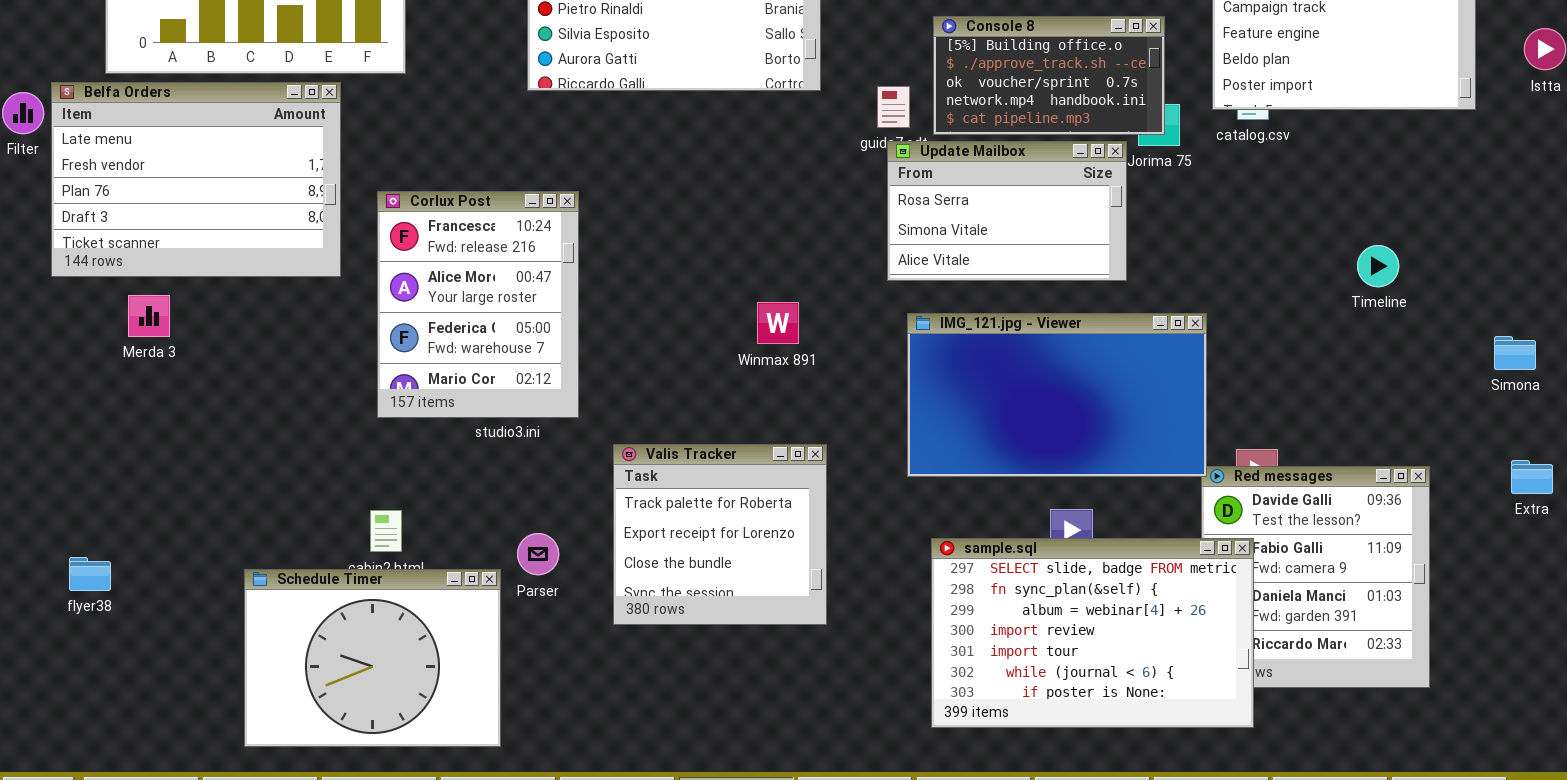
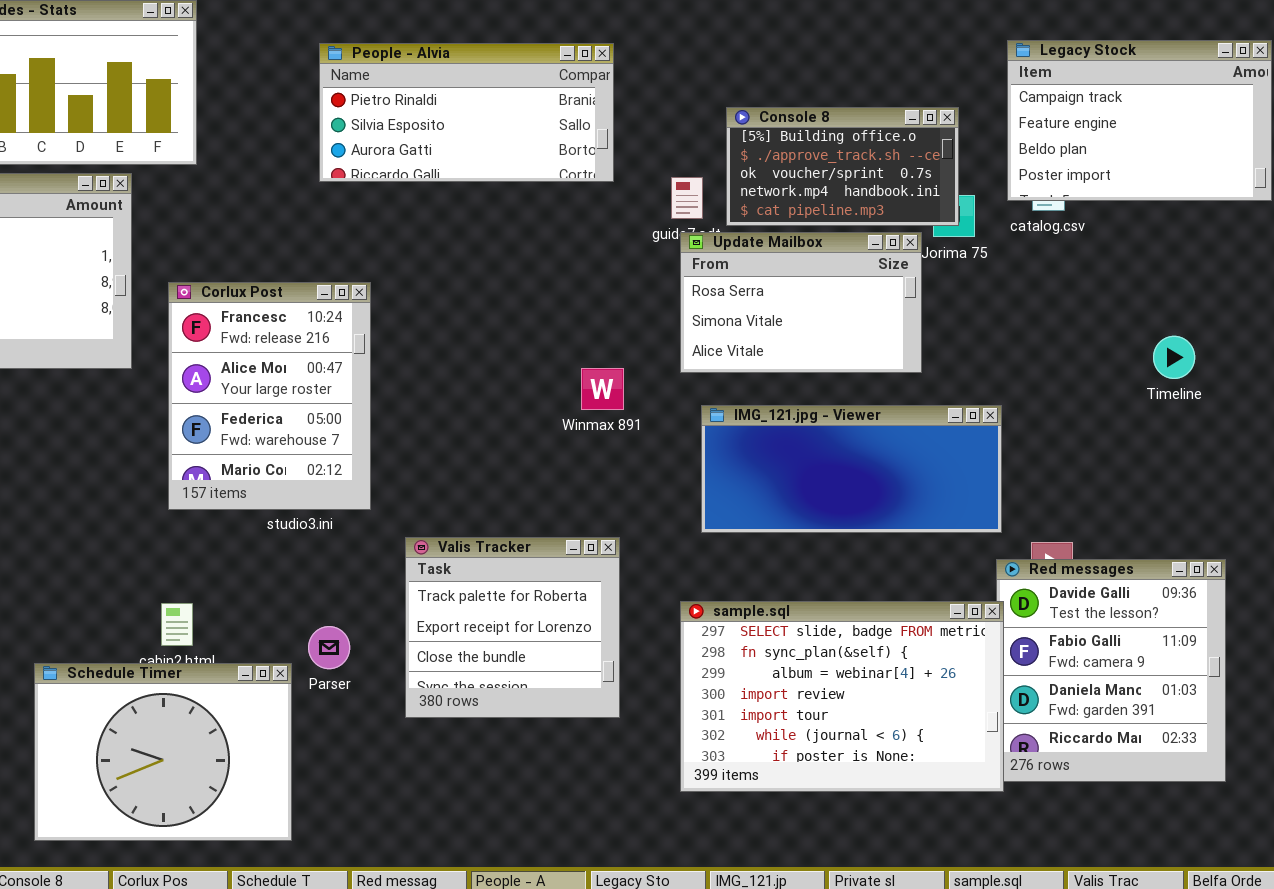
Winmax 891: [757,302,799,344] -> [581,368,624,410], moved
IMG_121.jpg - Viewer: [907,313,1207,477] -> [701,405,1002,533], resized
sample.sql: [931,538,1254,728] -> [680,601,1004,792], moved

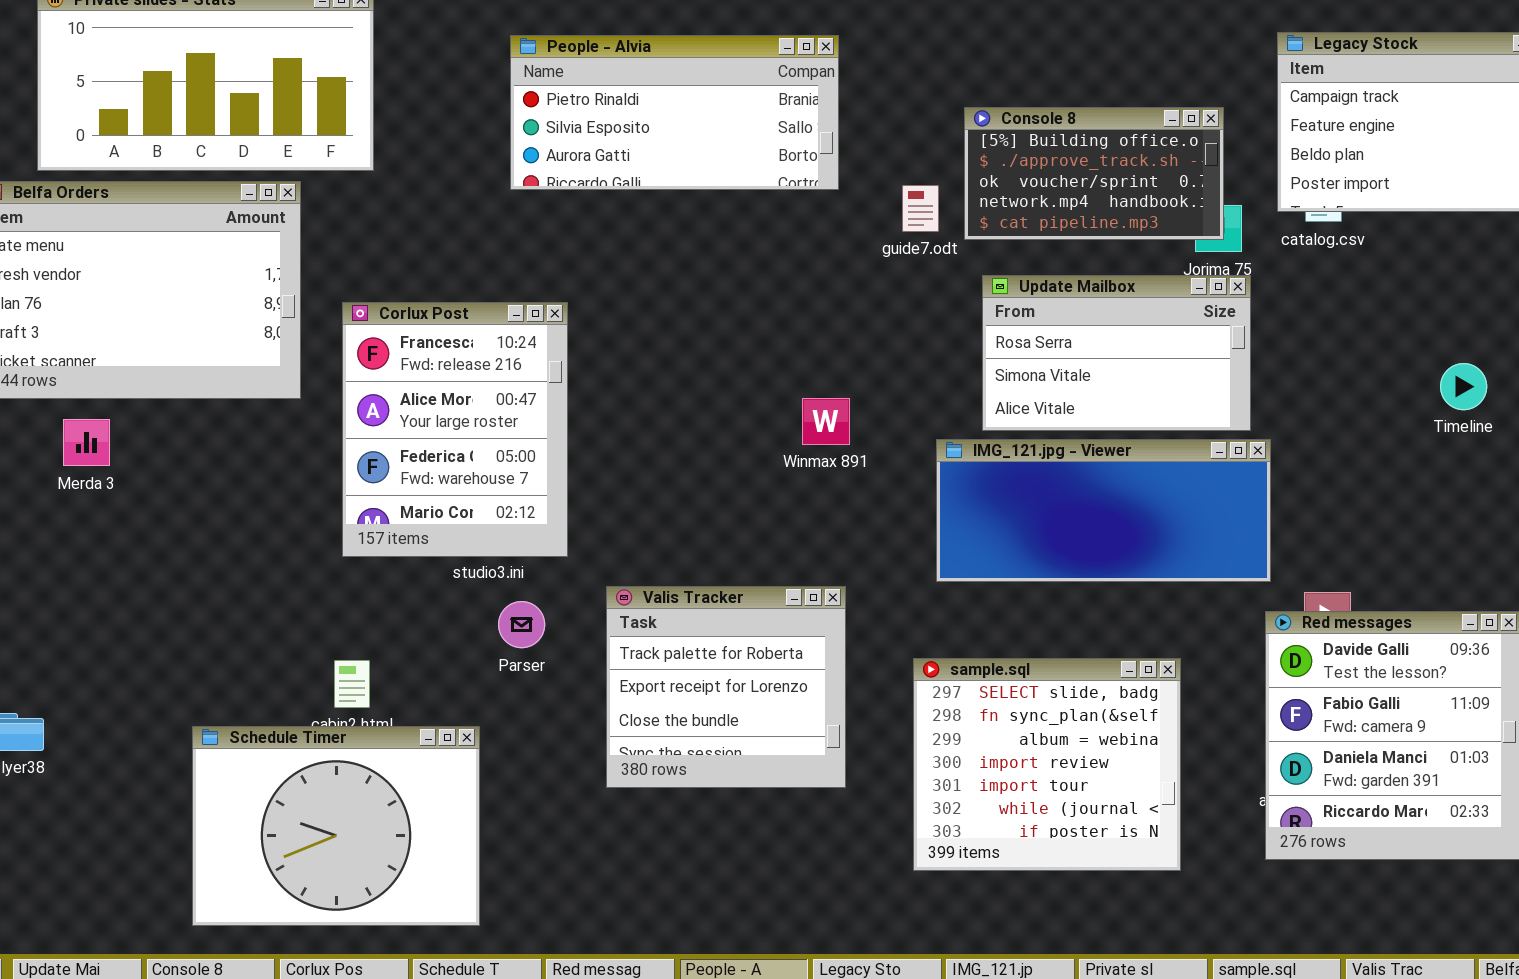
Update Mailbox: [680,232,922,373] -> [982,275,1251,431], moved
sample.sql: [680,601,1004,792] -> [913,658,1181,871], resized
Parser: [308,626,350,669] -> [498,601,545,648], moved

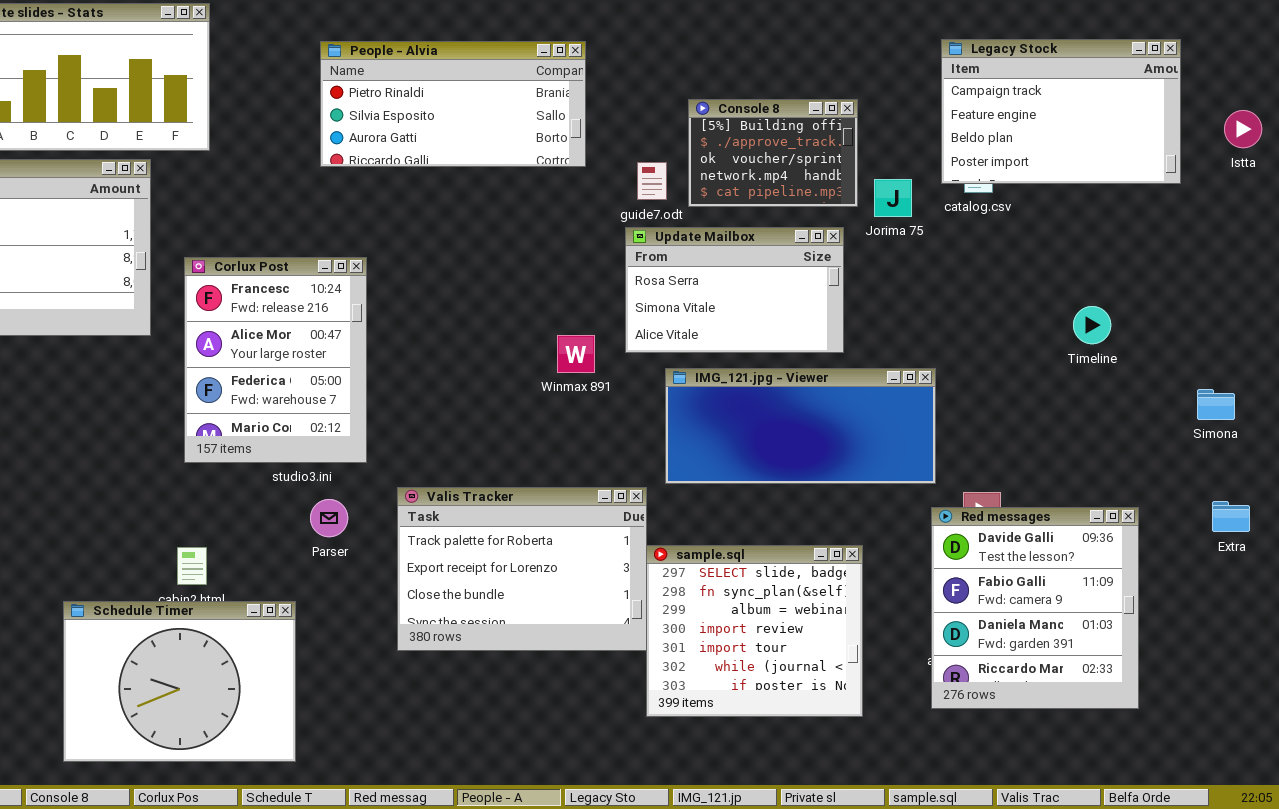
Console 8: [964,107,1224,240] -> [688,99,858,207], resized
Update Mailbox: [982,275,1251,431] -> [625,227,844,353], moved
Valis Tracker: [606,586,846,788] -> [397,487,647,651], resized

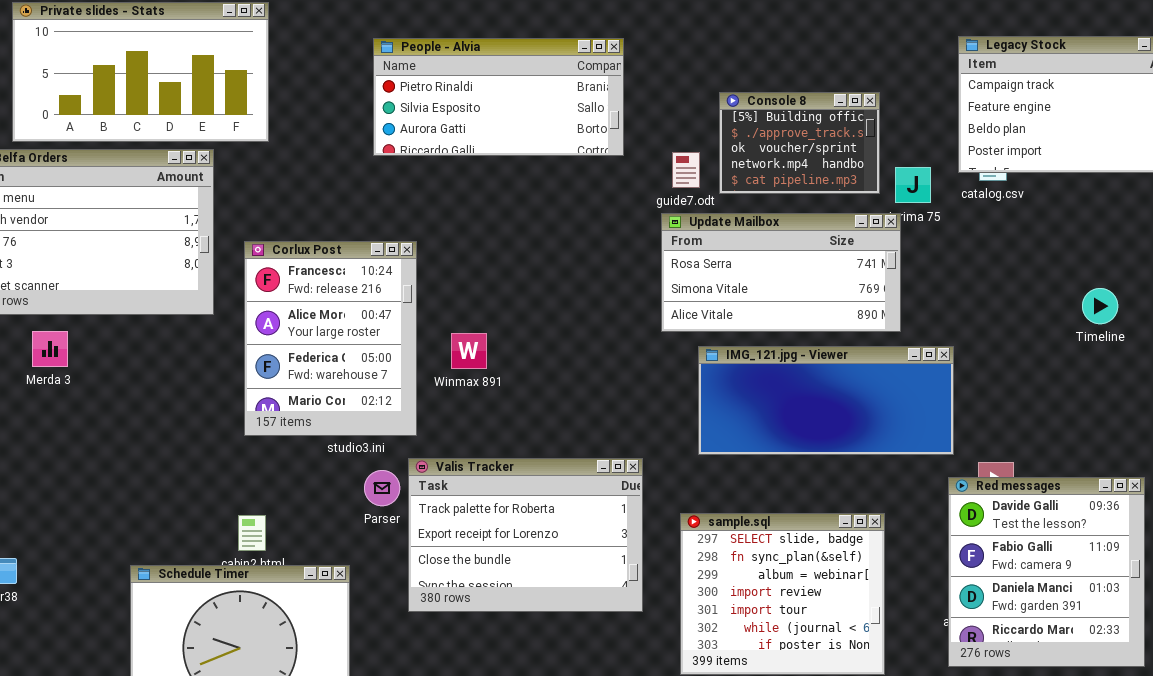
Update Mailbox: [625,227,844,353] -> [661,213,901,332], resized
Winmax 891: [557,335,595,373] -> [451,333,487,369], moved
Valis Tracker: [397,487,647,651] -> [408,458,643,612], moved

